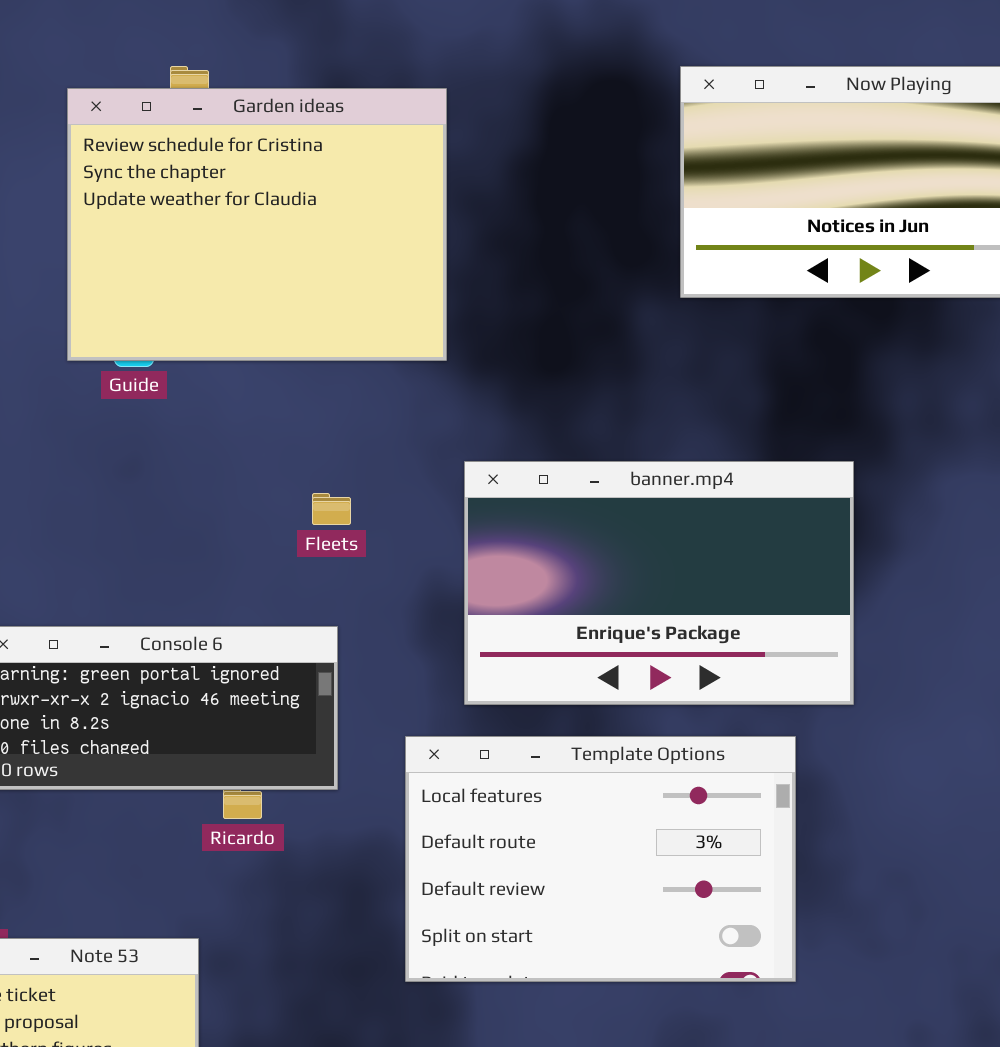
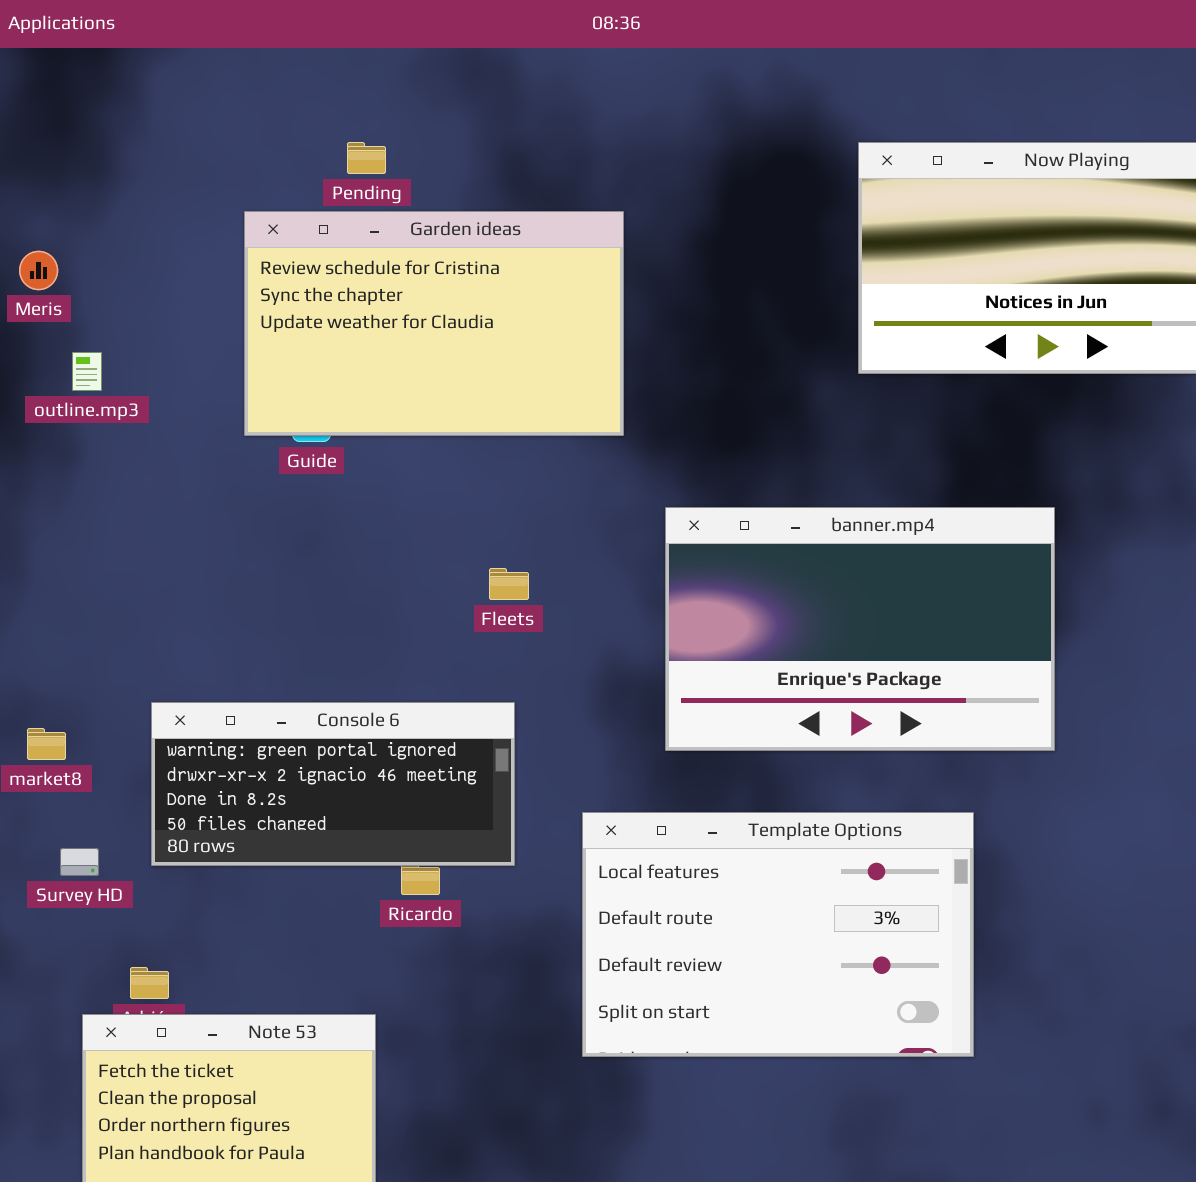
Garden ideas: [67,88,447,361] -> [244,211,624,436], resized
banner.mp4: [464,461,854,705] -> [665,507,1055,751], moved

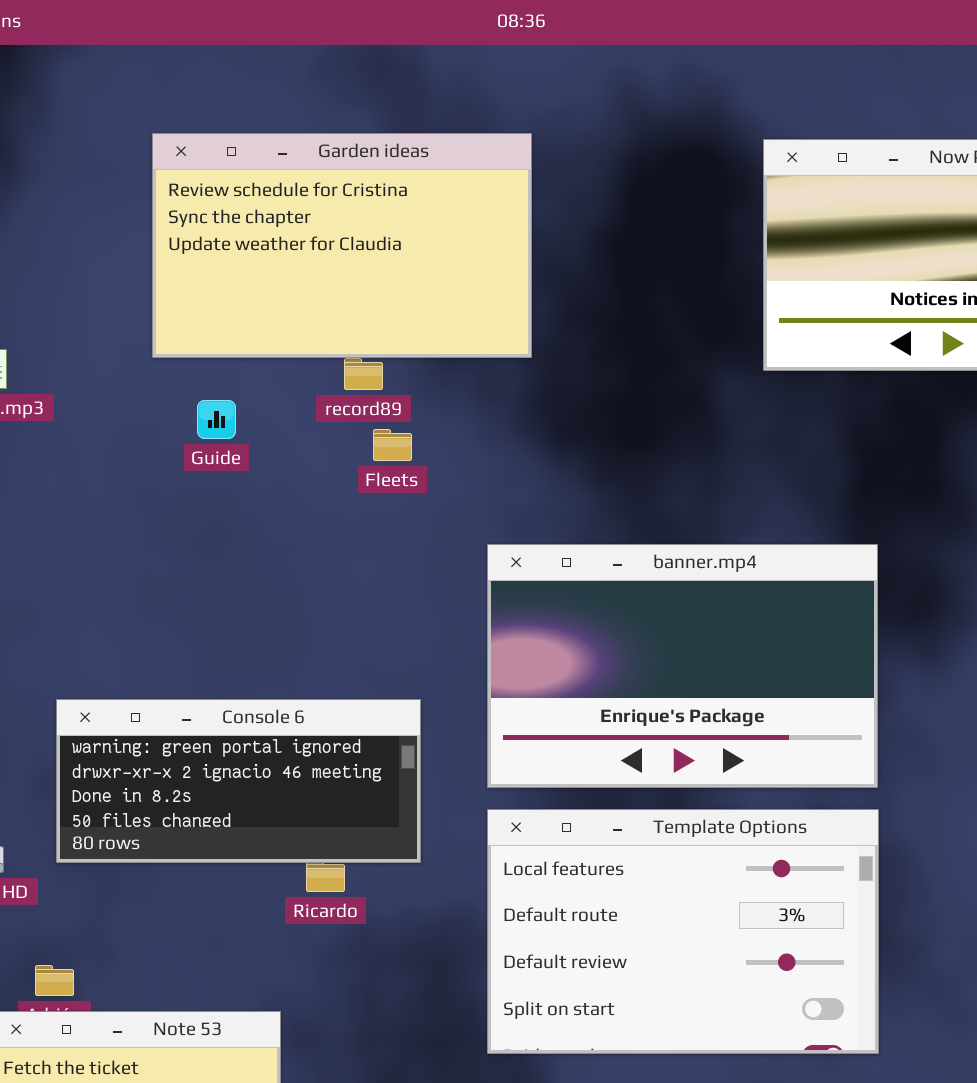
Garden ideas: [244,211,624,436] -> [152,133,532,358], moved
banner.mp4: [665,507,1055,751] -> [487,544,878,788], moved
Fleets: [489,568,529,600] -> [373,429,412,461], moved

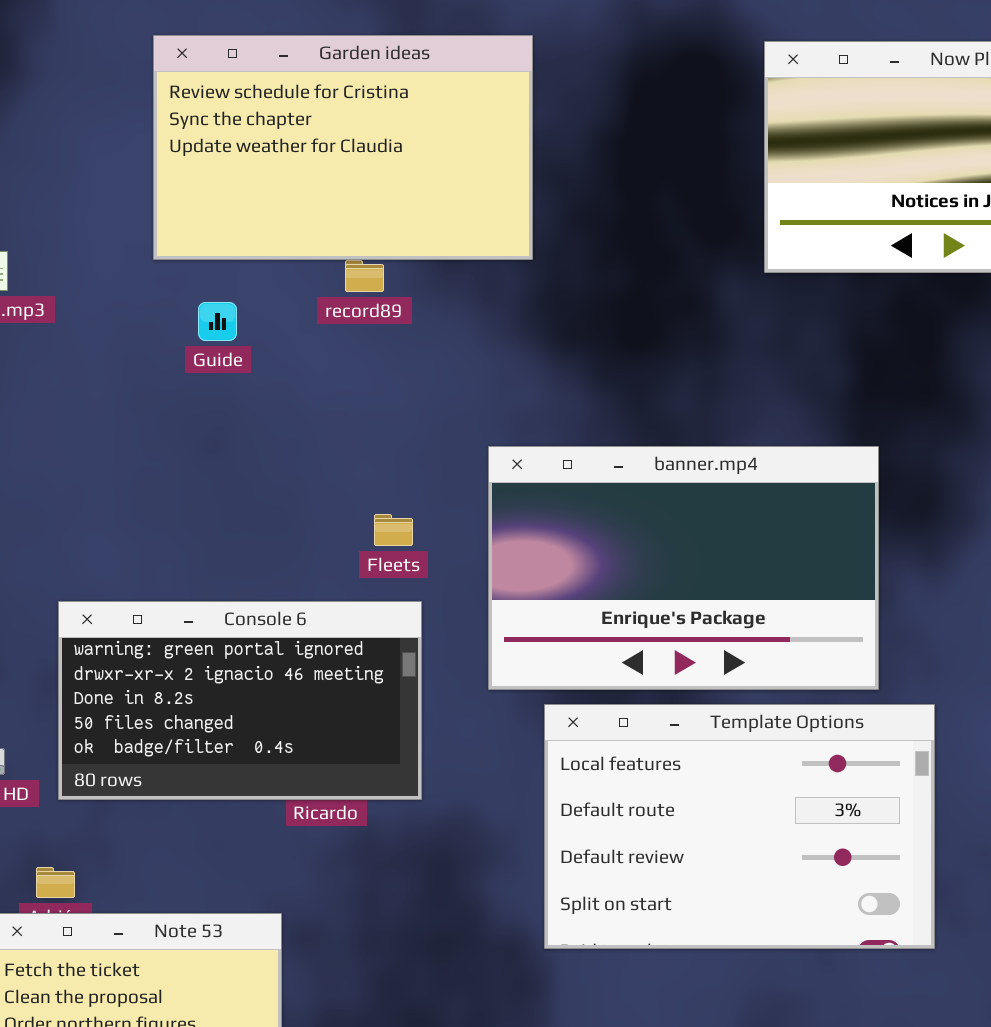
Fleets: [373,429,412,461] -> [374,514,413,546], moved
Console 6: [56,699,421,863] -> [58,601,422,800], resized
Template Options: [487,809,879,1054] -> [544,704,935,949], moved

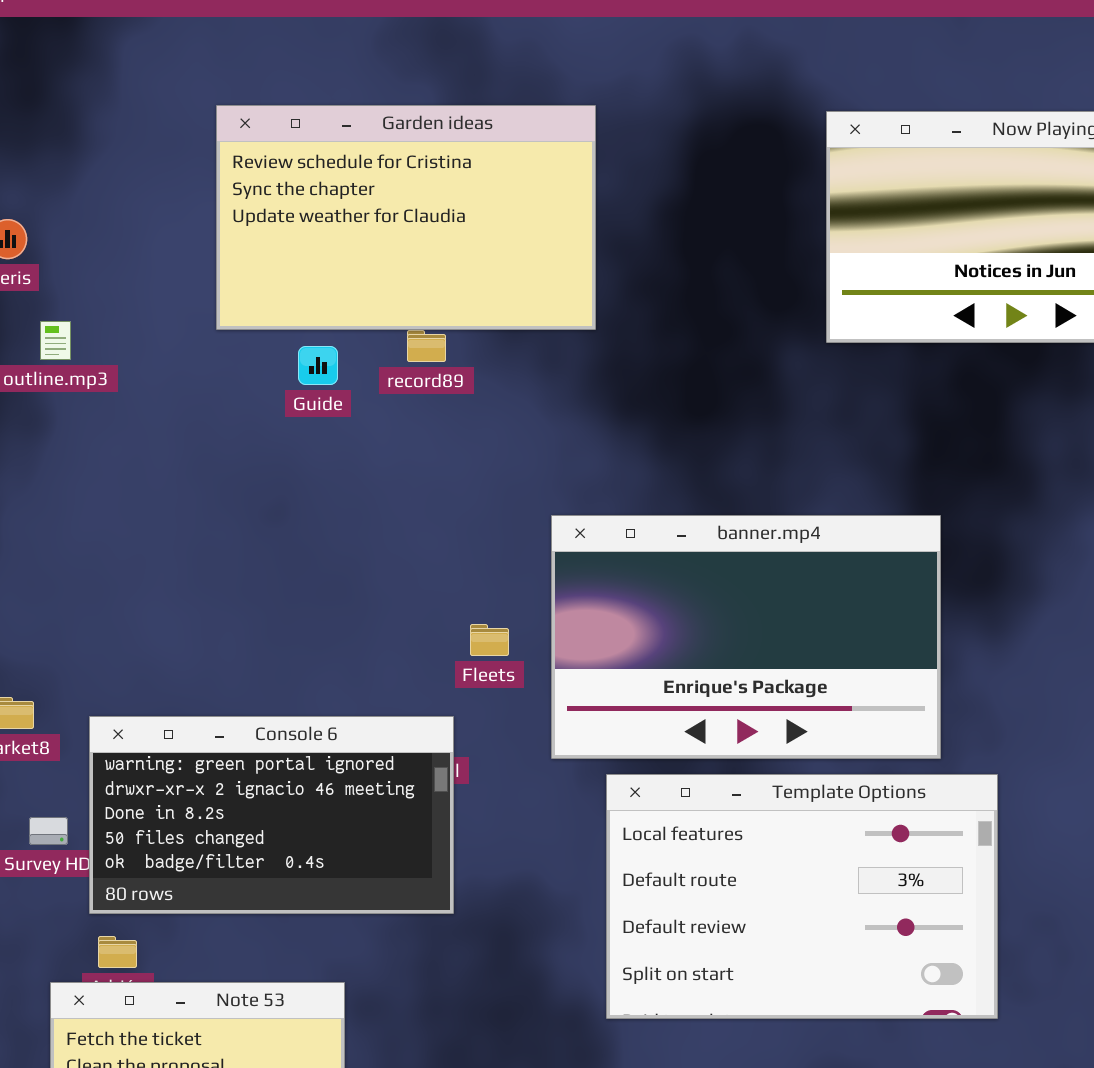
Guide: [198,302,237,341] -> [298,346,338,385], moved
Fleets: [374,514,413,546] -> [470,624,509,656], moved
Console 6: [58,601,422,800] -> [89,716,454,914], moved

